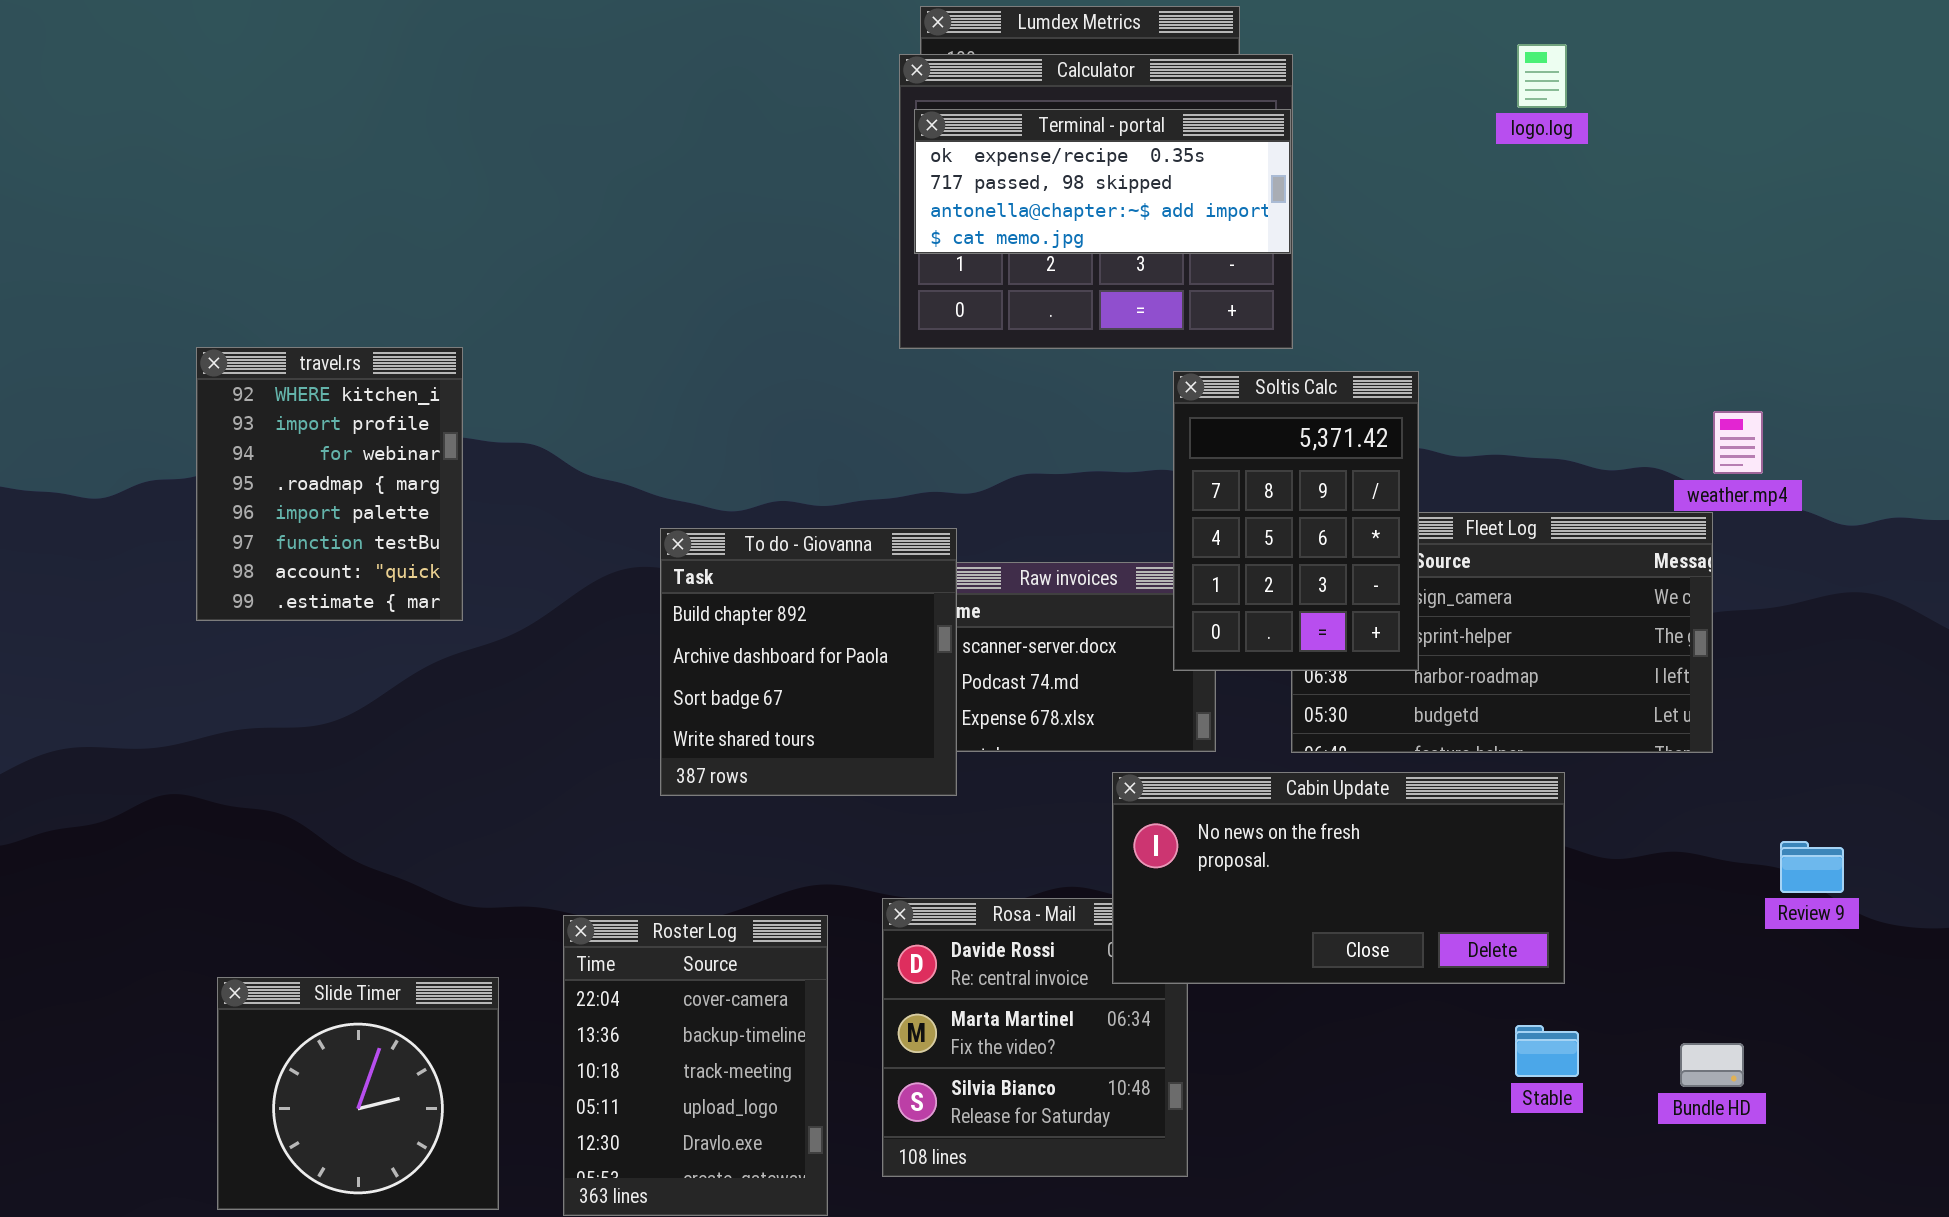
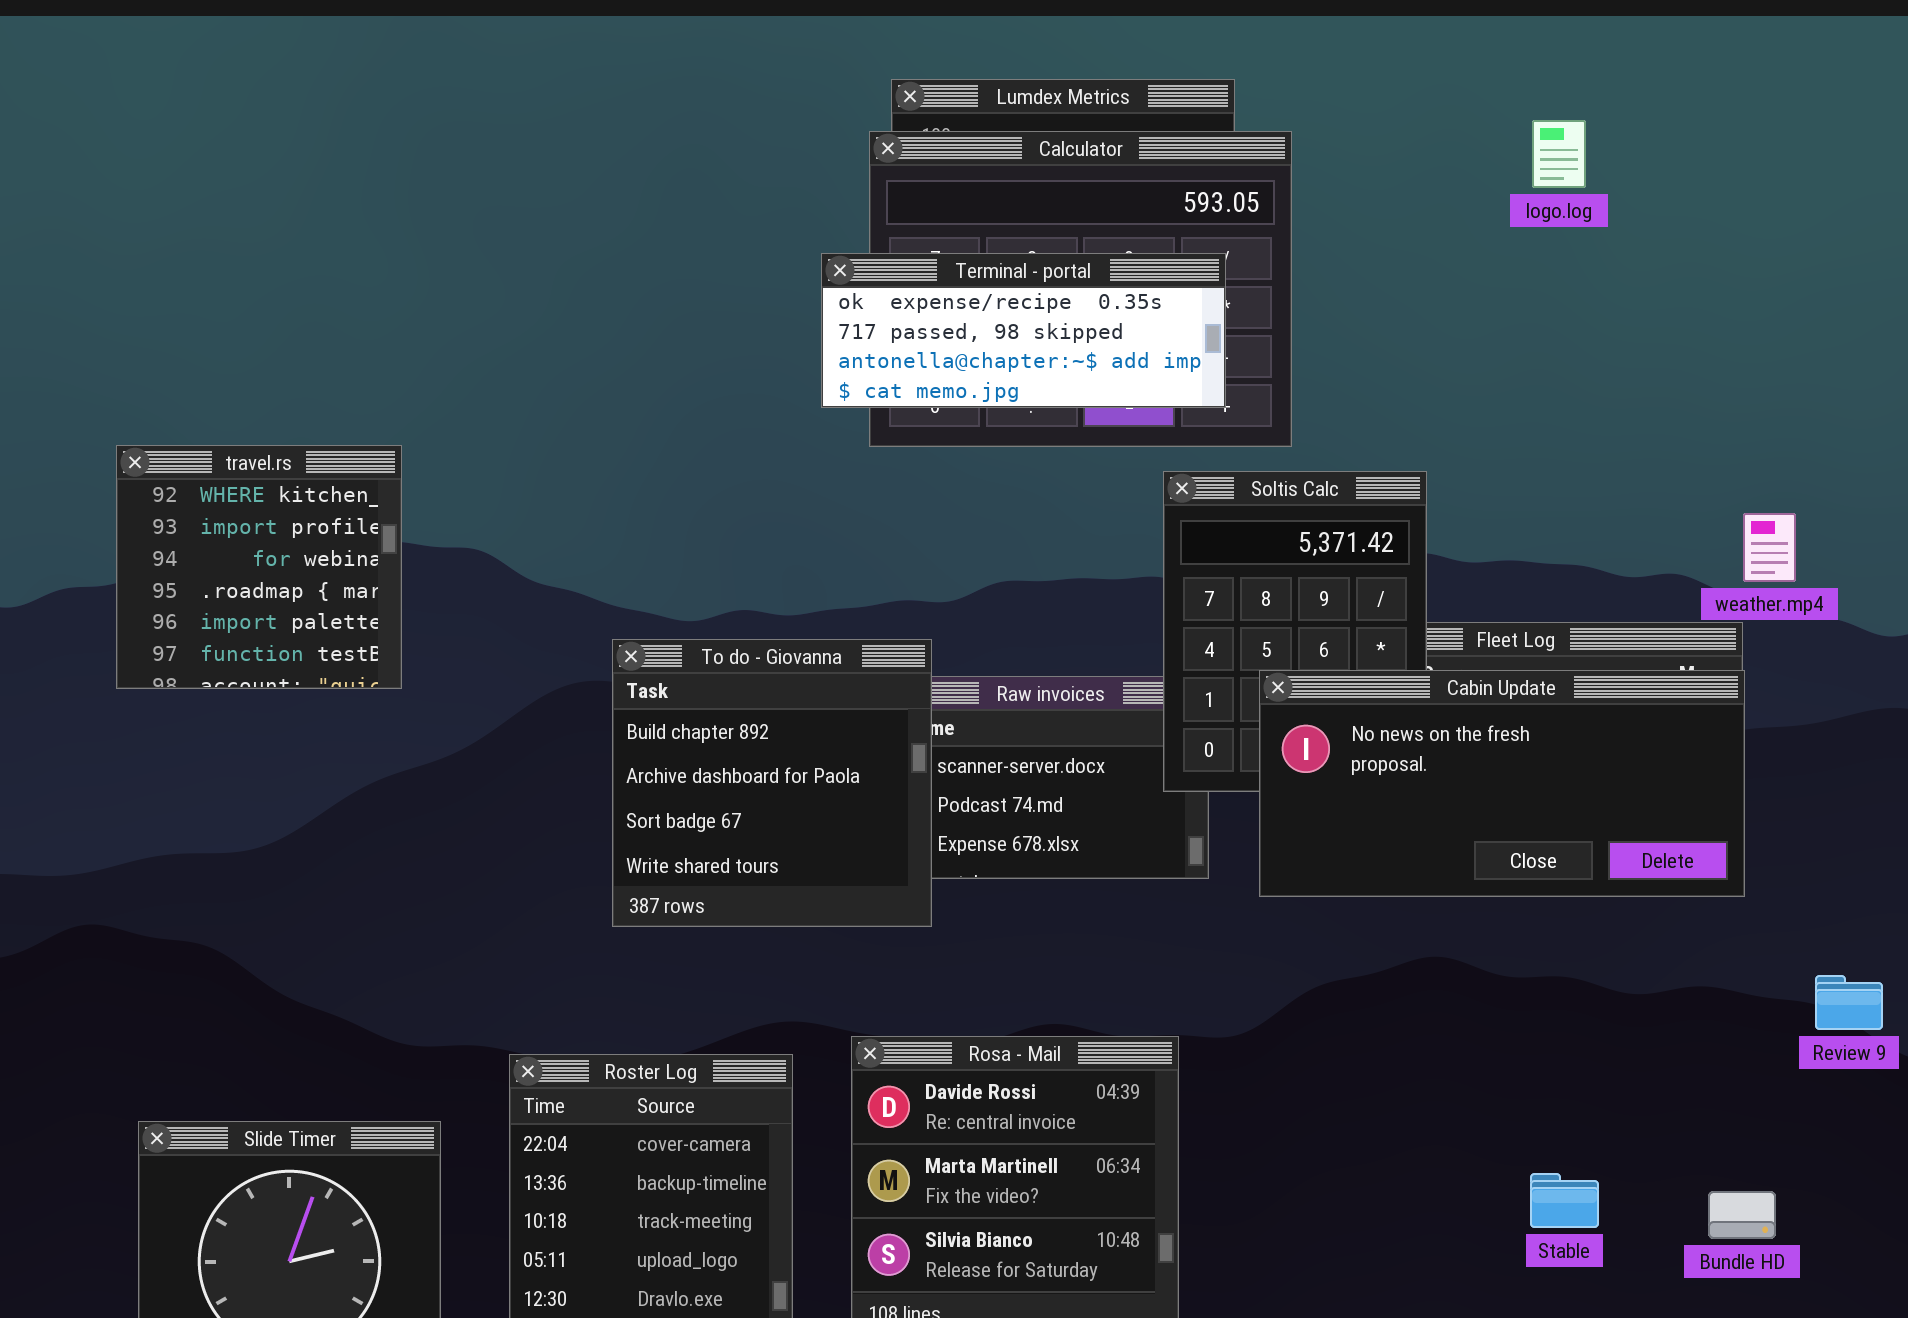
Terminal - portal: [914,109,1291,254] -> [821,253,1226,408], moved
travel.rs: [196,347,463,621] -> [116,445,402,689], resized
Cabin Update: [1112,772,1565,984] -> [1259,670,1745,897], moved

